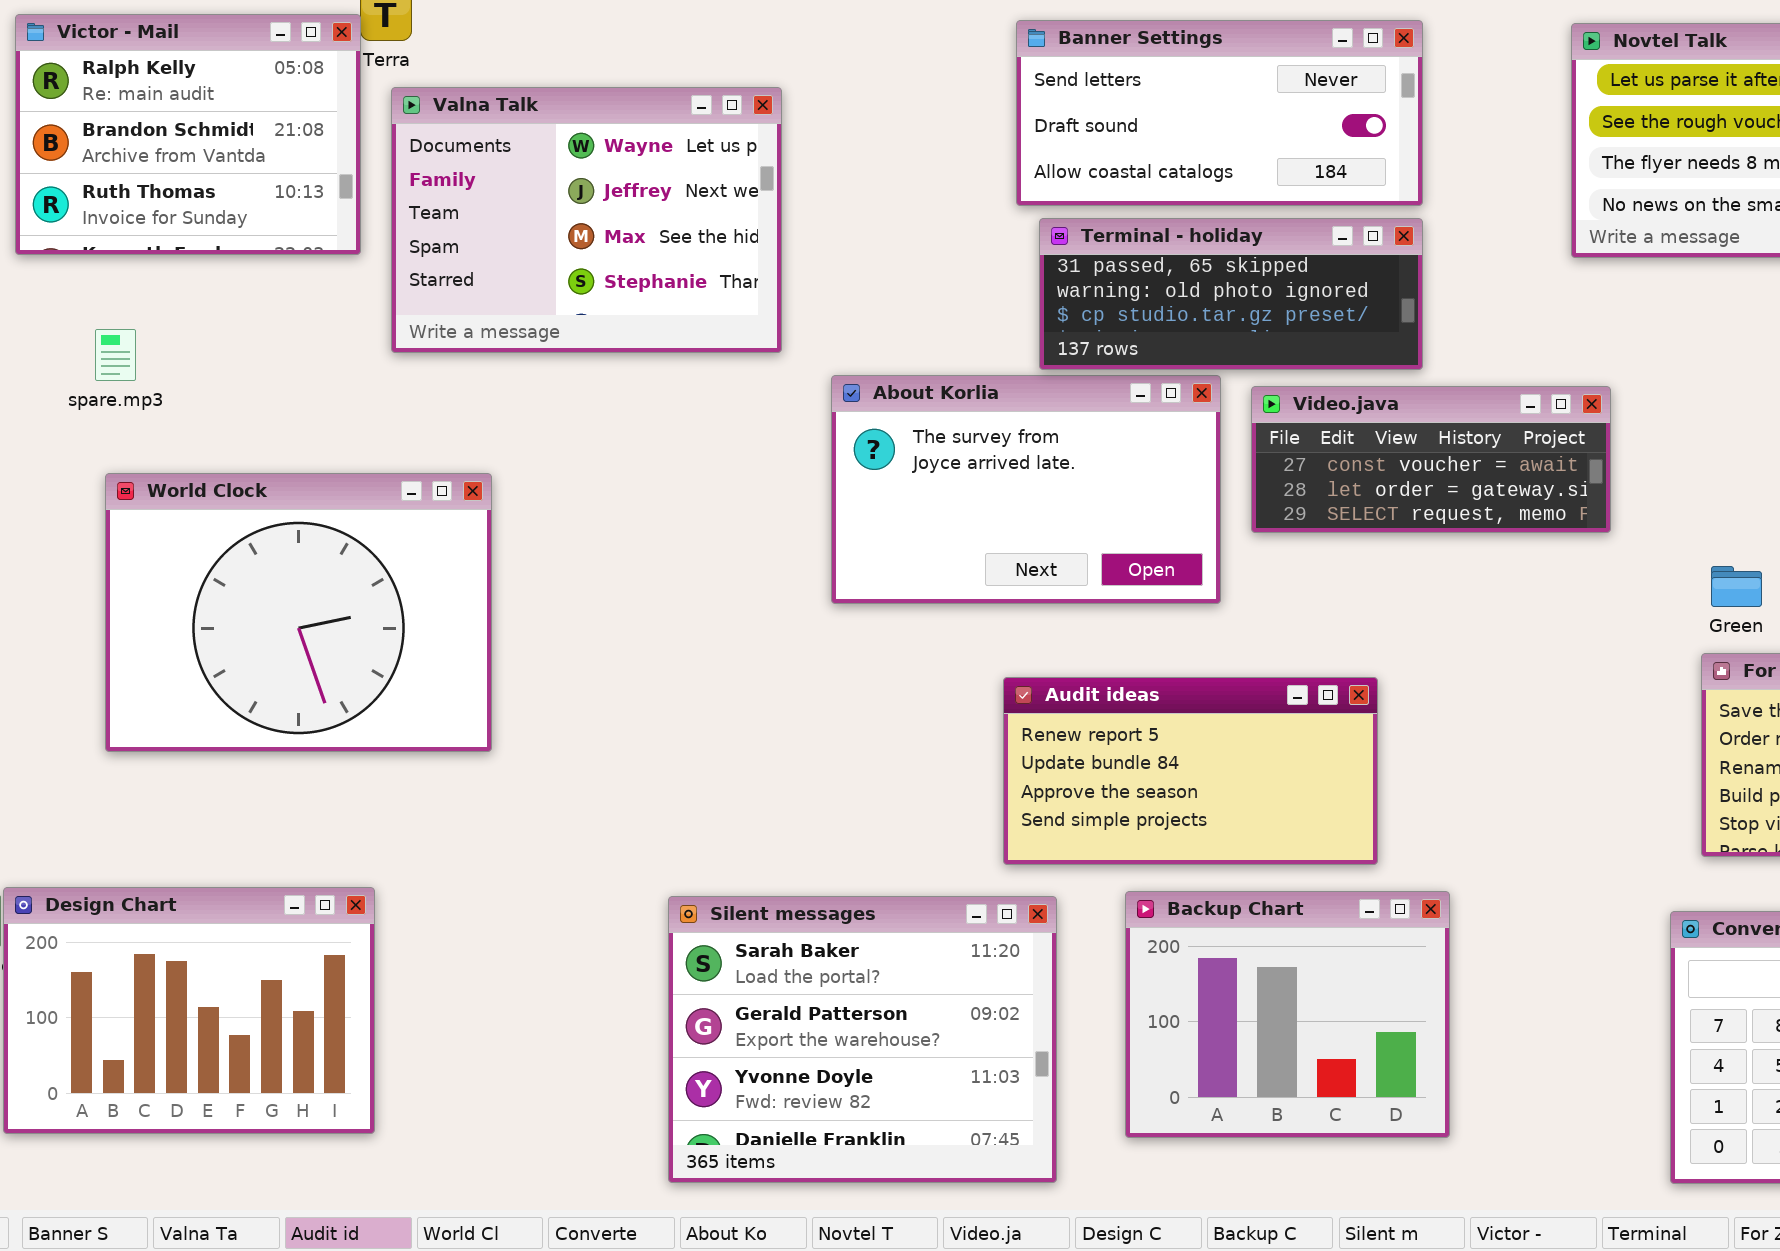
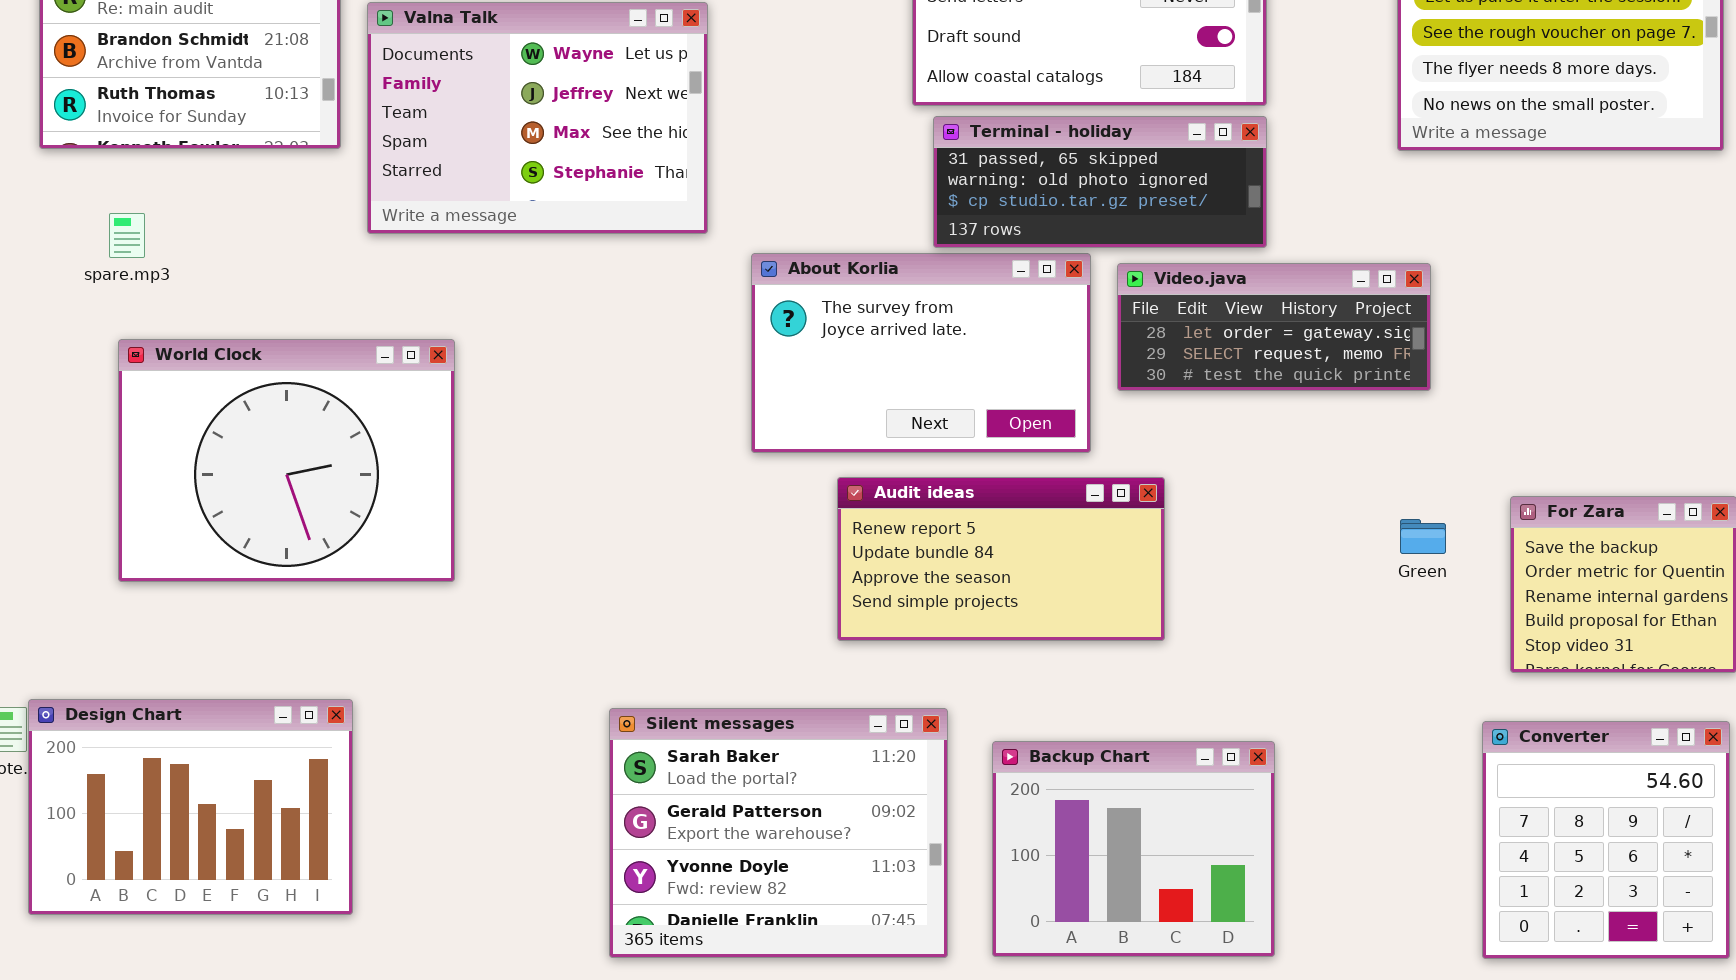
Video.java: [1251,386,1611,533] -> [1117,263,1431,391], scrolled down 1 row
Green: [1711,566,1762,607] -> [1400,519,1446,554], moved
Audit ideas: [1003,677,1378,865] -> [837,477,1165,641], moved
Backup Chart: [1125,891,1450,1138] -> [992,741,1275,957], moved

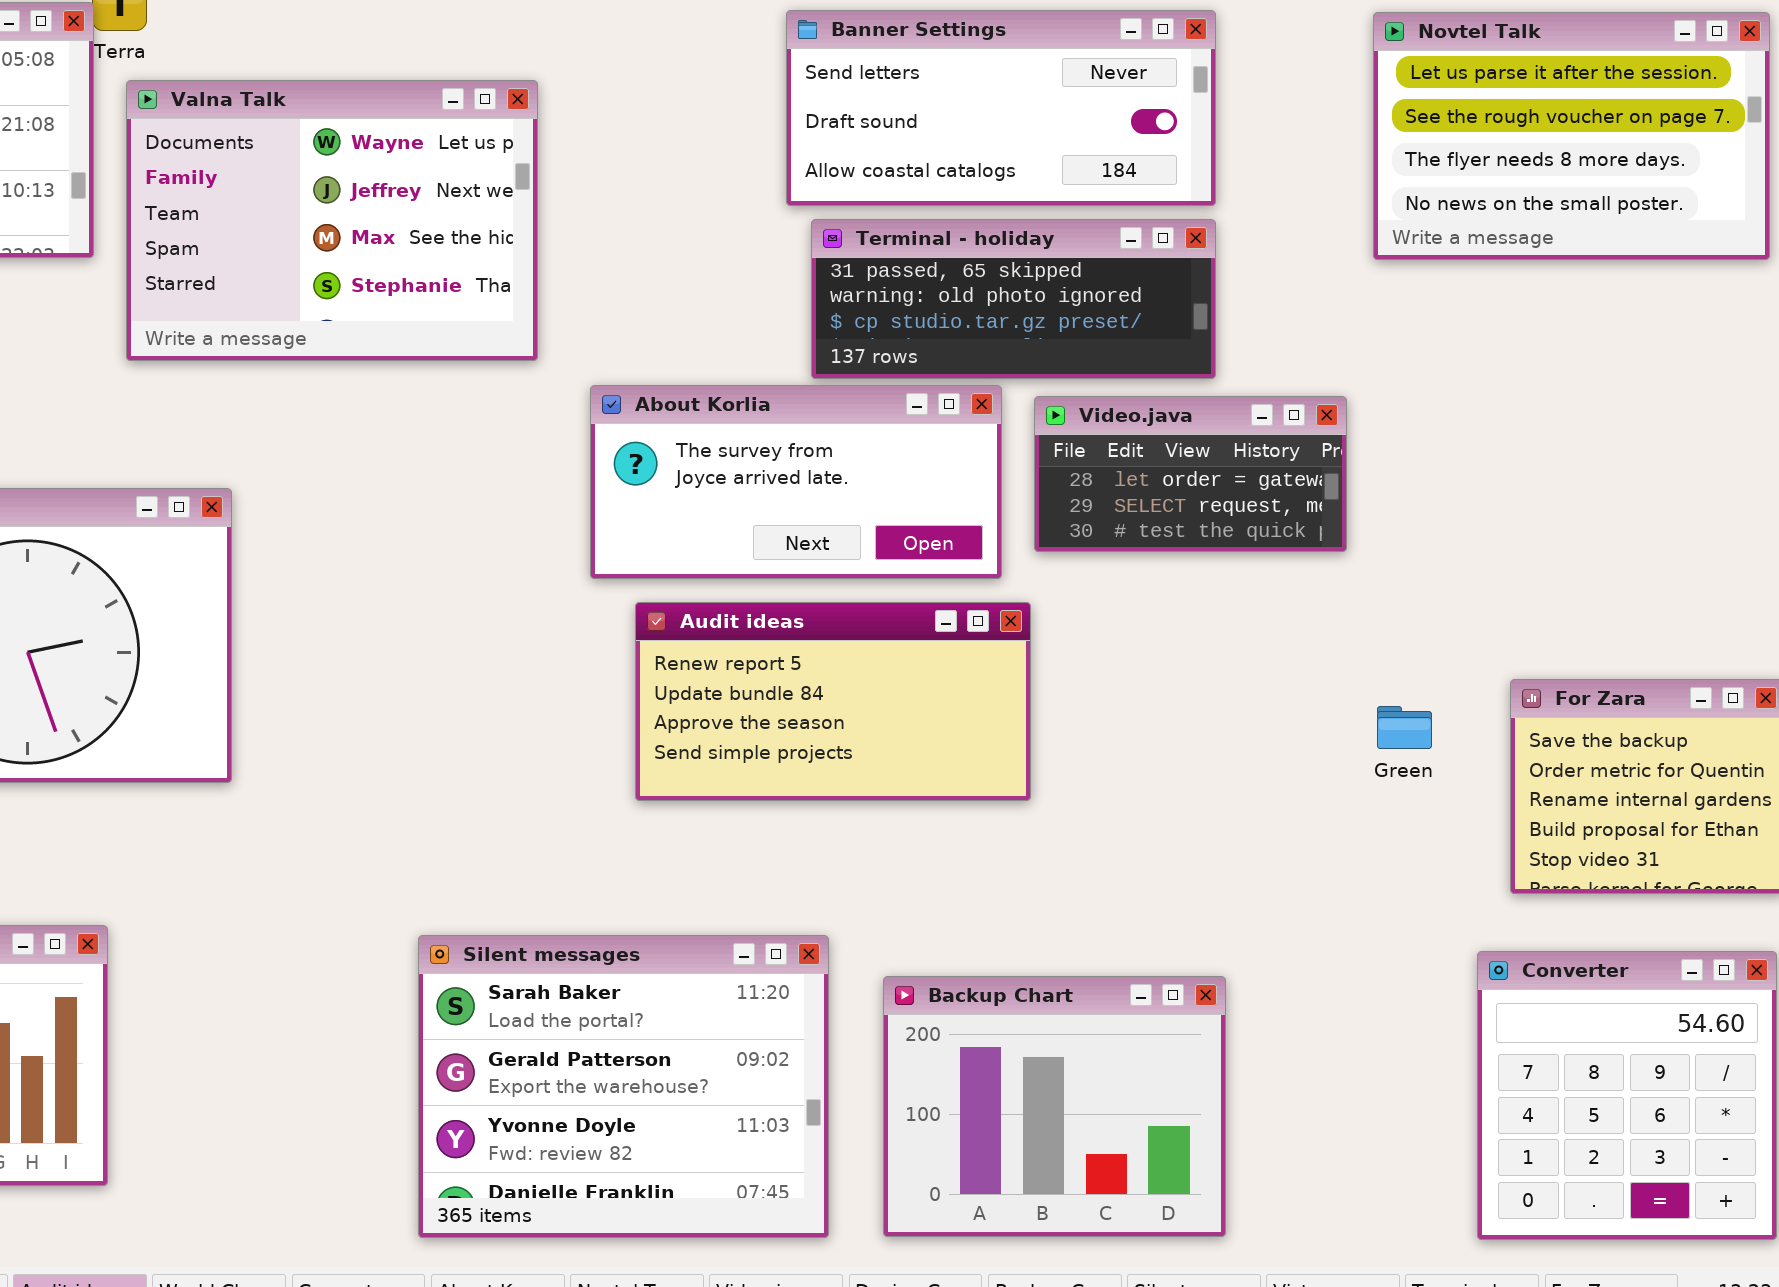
About Korlia: [751,253,1091,453] -> [590,385,1002,579], resized
Video.java: [1117,263,1431,391] -> [1034,396,1347,552], resized
Audit ideas: [837,477,1165,641] -> [635,602,1031,801], moved

